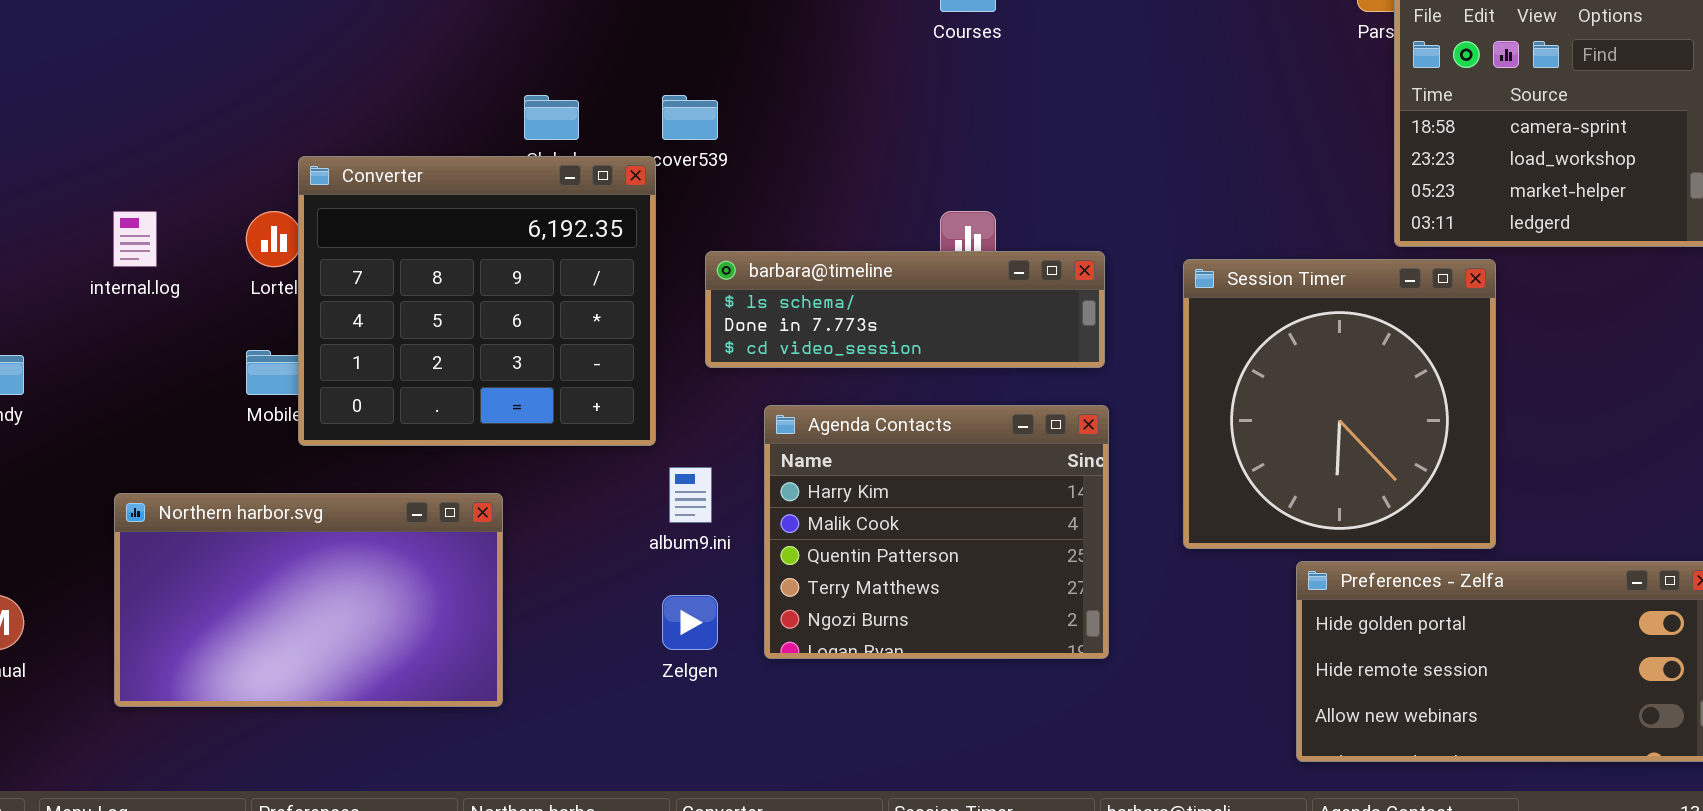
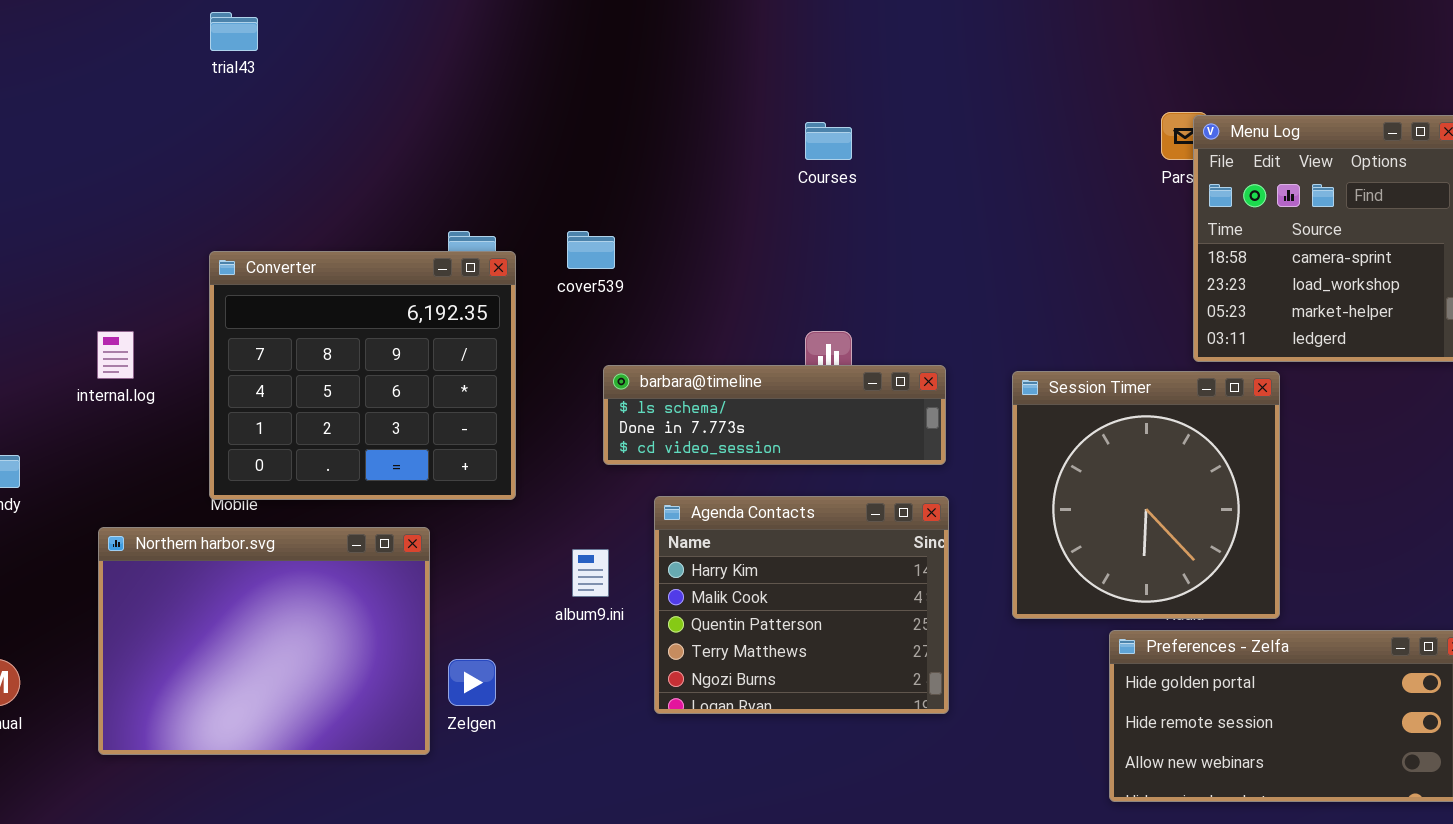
Converter: [298,156,656,446] -> [209,251,516,500], moved
Northern harbor.svg: [114,493,503,707] -> [98,527,430,755], resized
Zelgen: [662,595,718,650] -> [448,659,496,706], moved

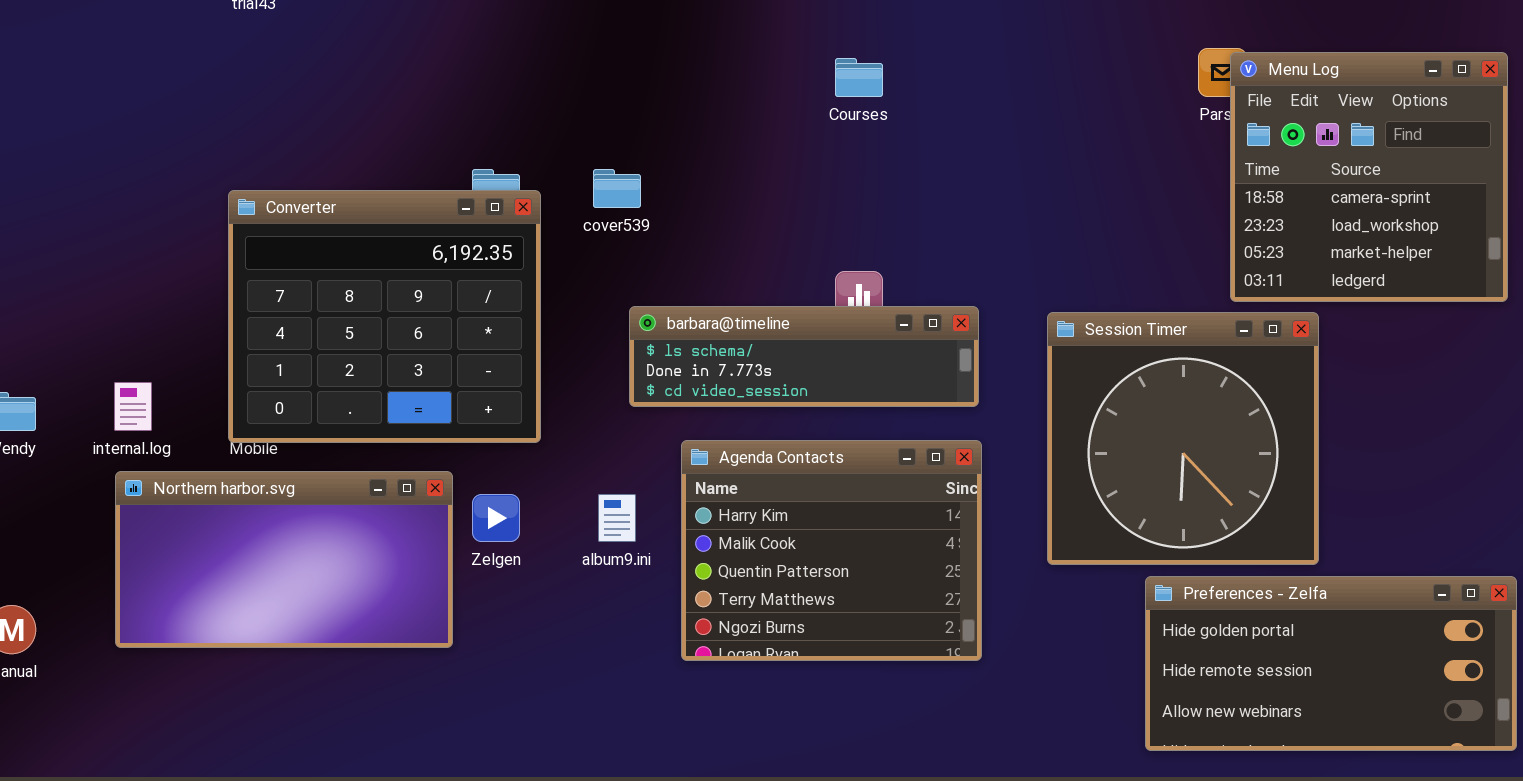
internal.log: [97,331,134,379] -> [114,382,152,431], moved
Northern harbor.svg: [98,527,430,755] -> [115,471,453,648], resized
Zelgen: [448,659,496,706] -> [472,494,520,542], moved

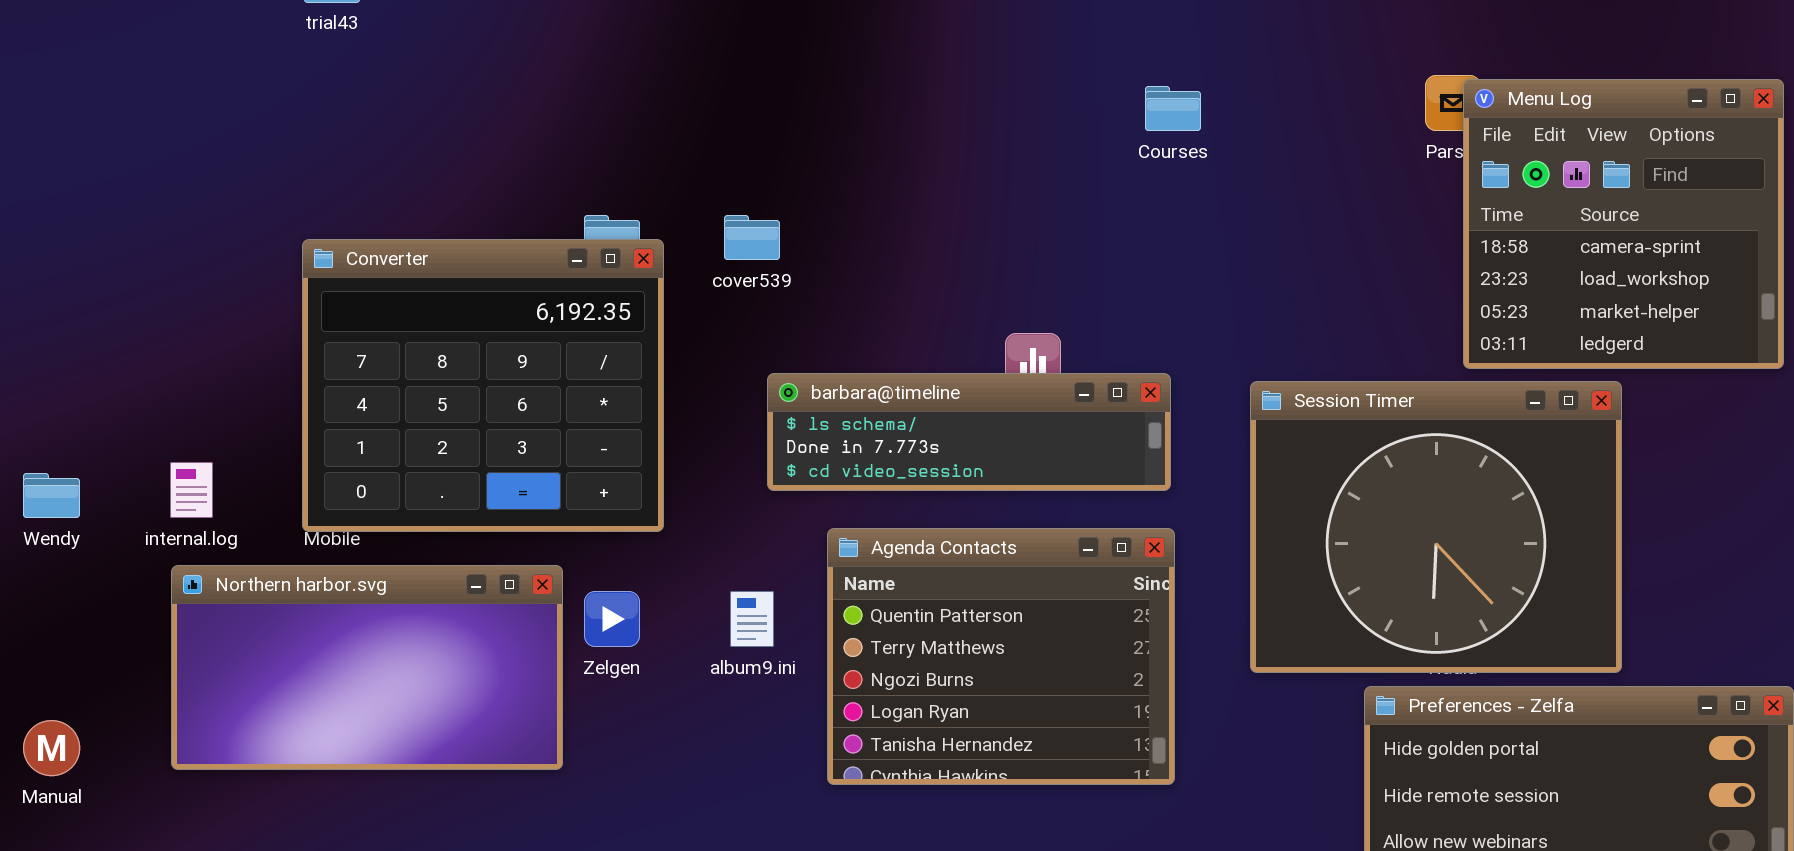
Courses: [835,58,883,97] -> [1145,86,1201,131], moved
Session Timer: [1047,312,1319,565] -> [1250,381,1622,673], resized
Agenda Contacts: [681,440,982,661] -> [827,528,1175,785], scrolled down 2 rows

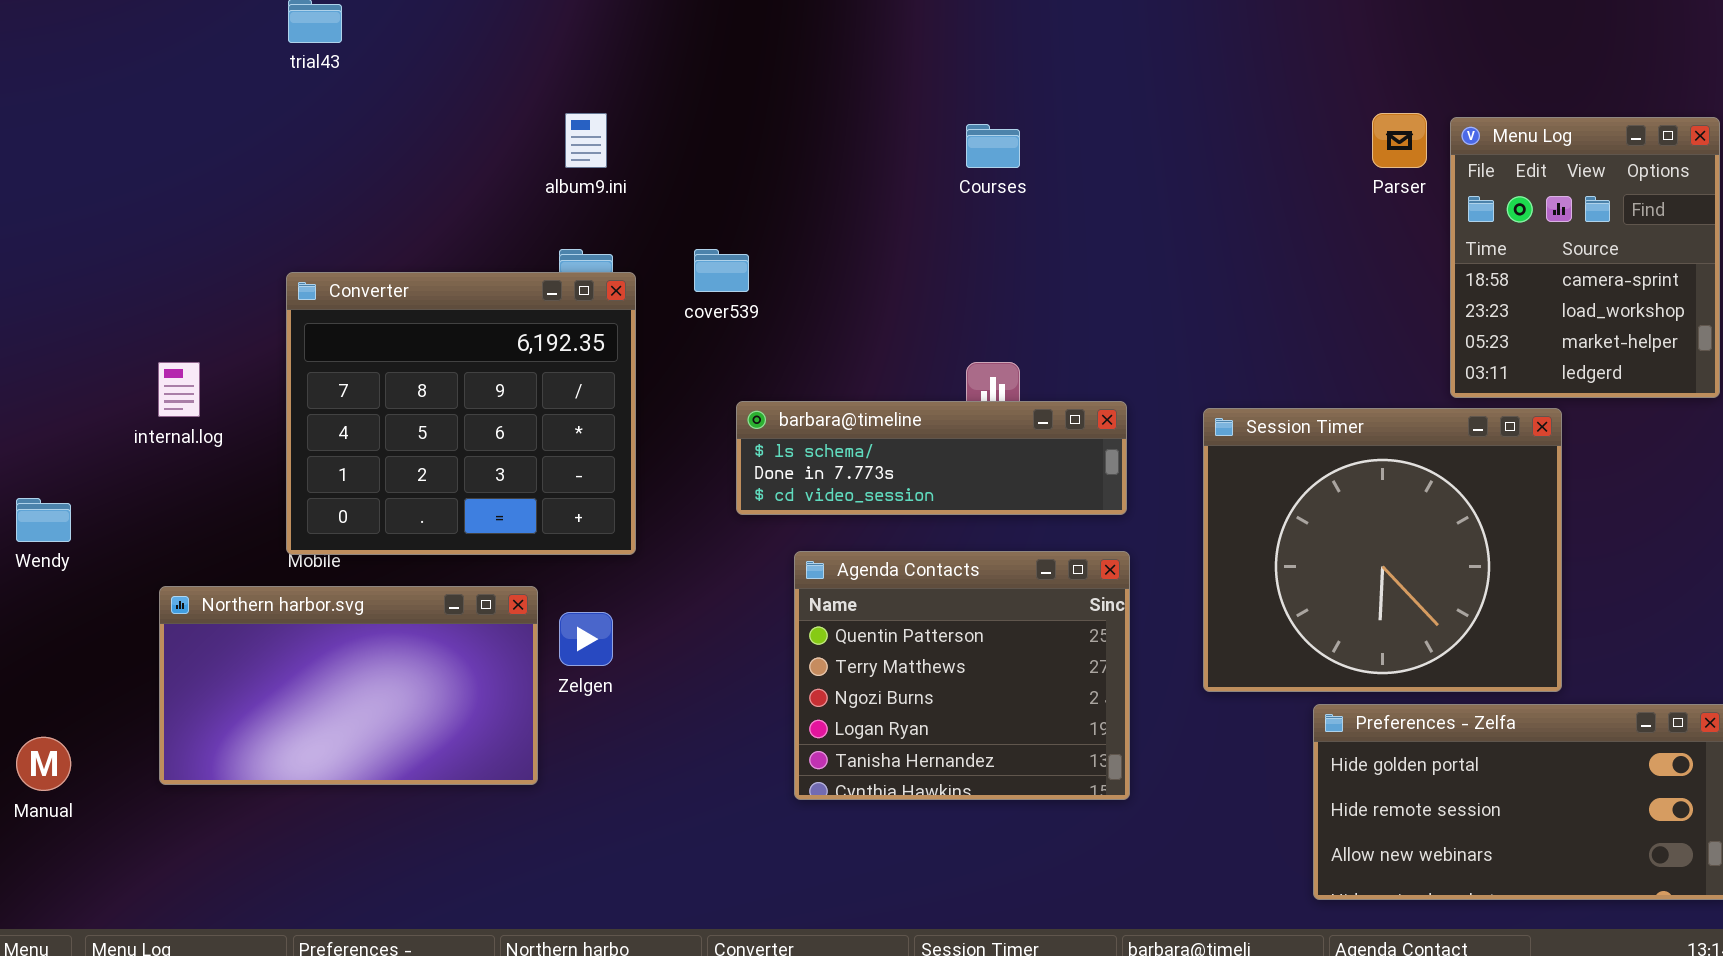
Menu Log: [1463,79,1784,369] -> [1450,117,1720,398], resized
Courses: [1145,86,1201,131] -> [966,124,1020,168], moved
internal.log: [170,462,213,518] -> [158,362,200,417], moved
album9.ini: [730,591,774,647] -> [565,113,607,168], moved

